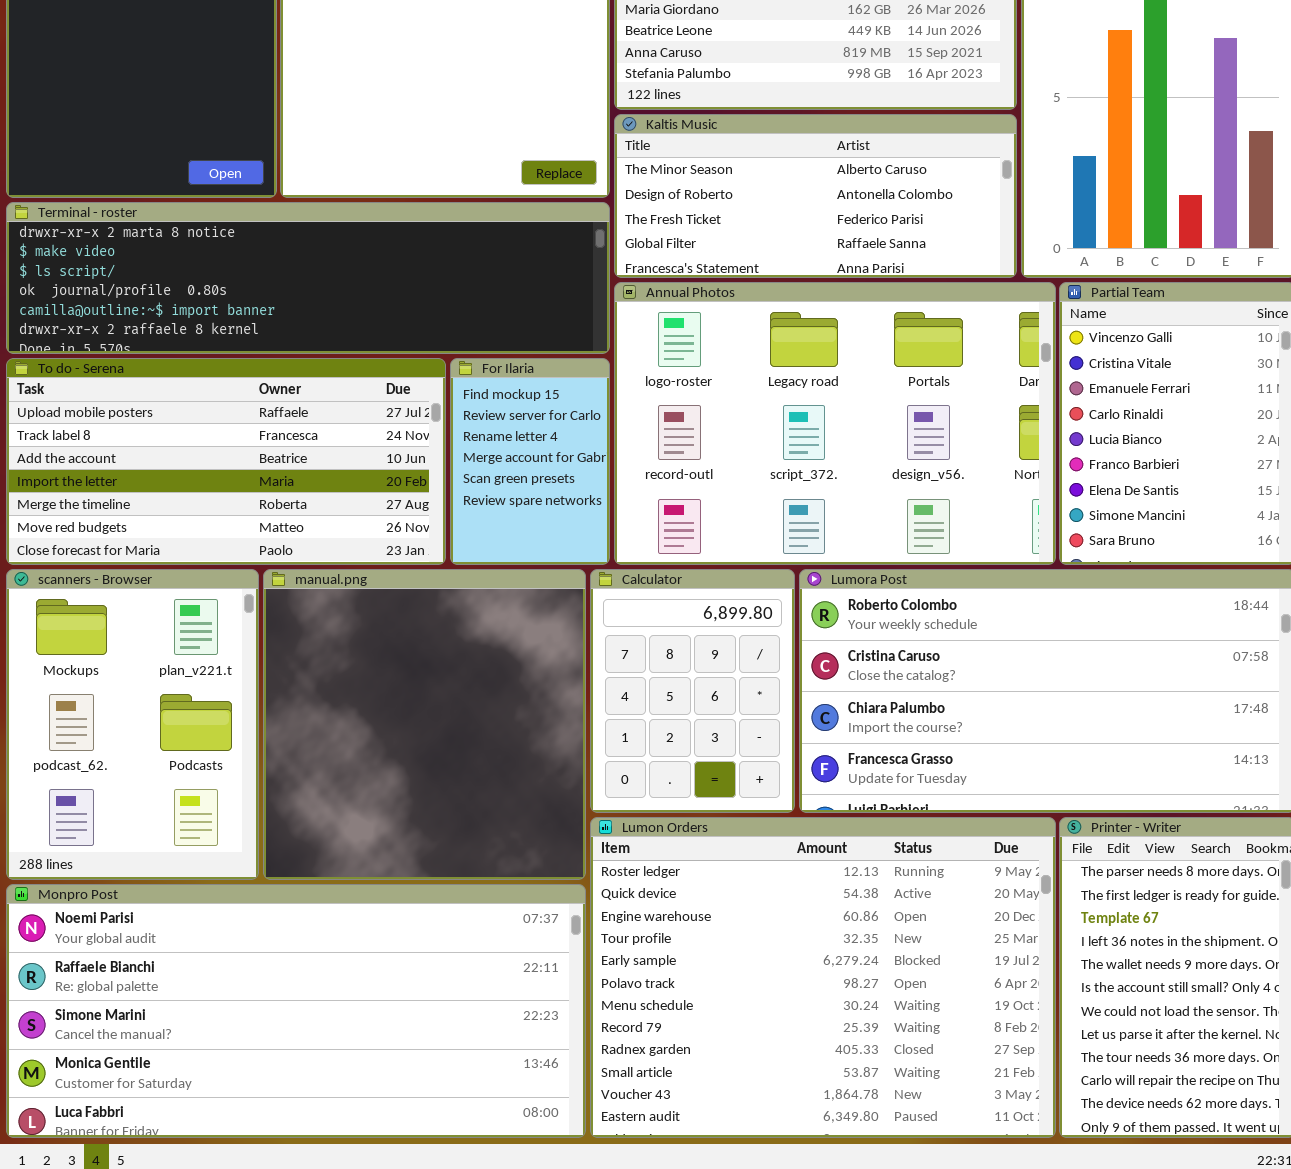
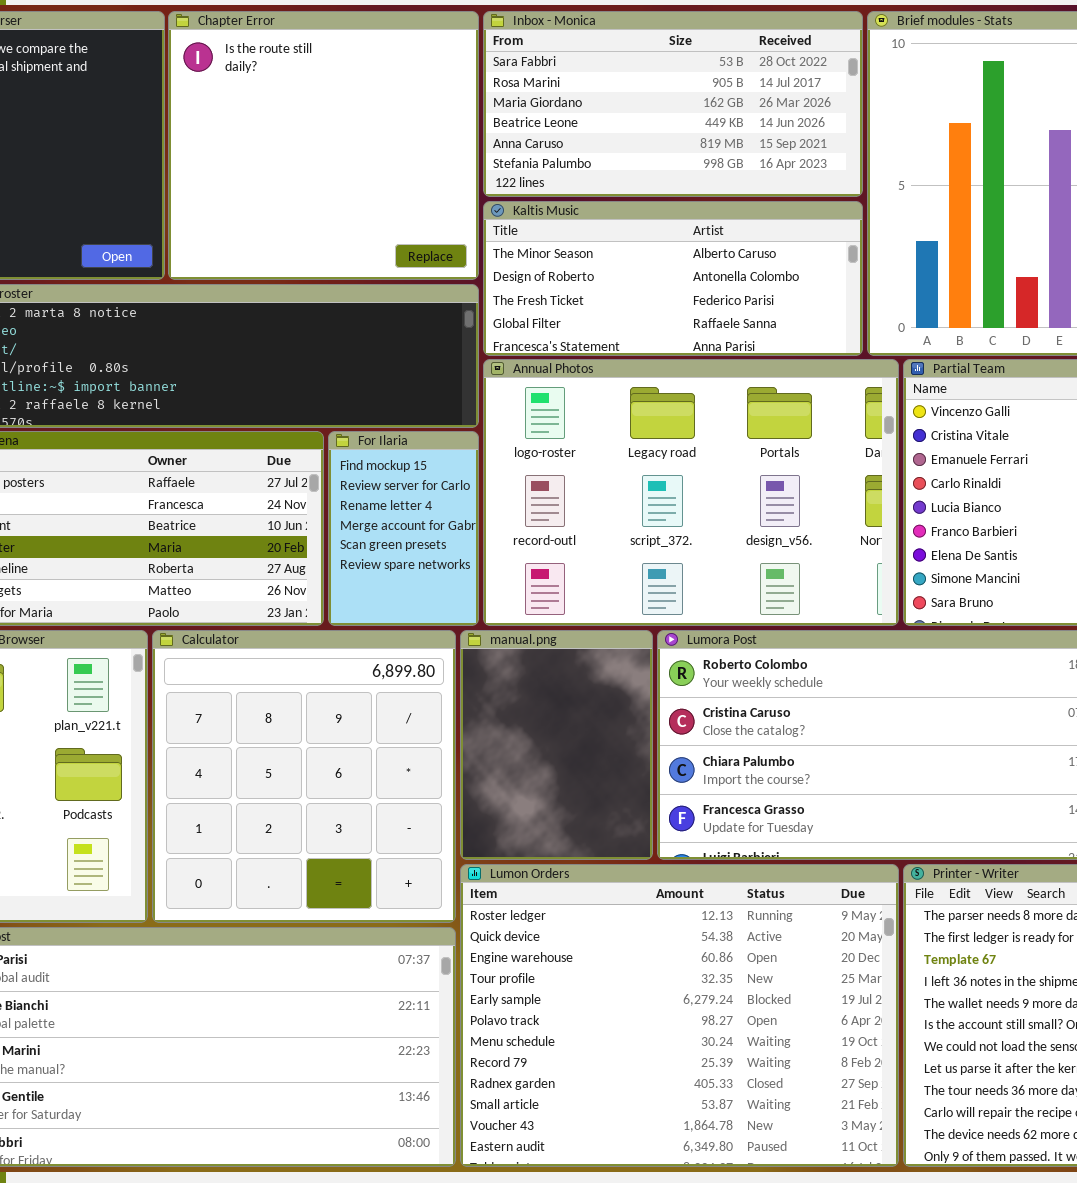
manual.png: [263,569,586,880] -> [460,630,653,860], moved, resized
Calculator: [590,569,795,813] -> [152,630,456,923], moved, resized

